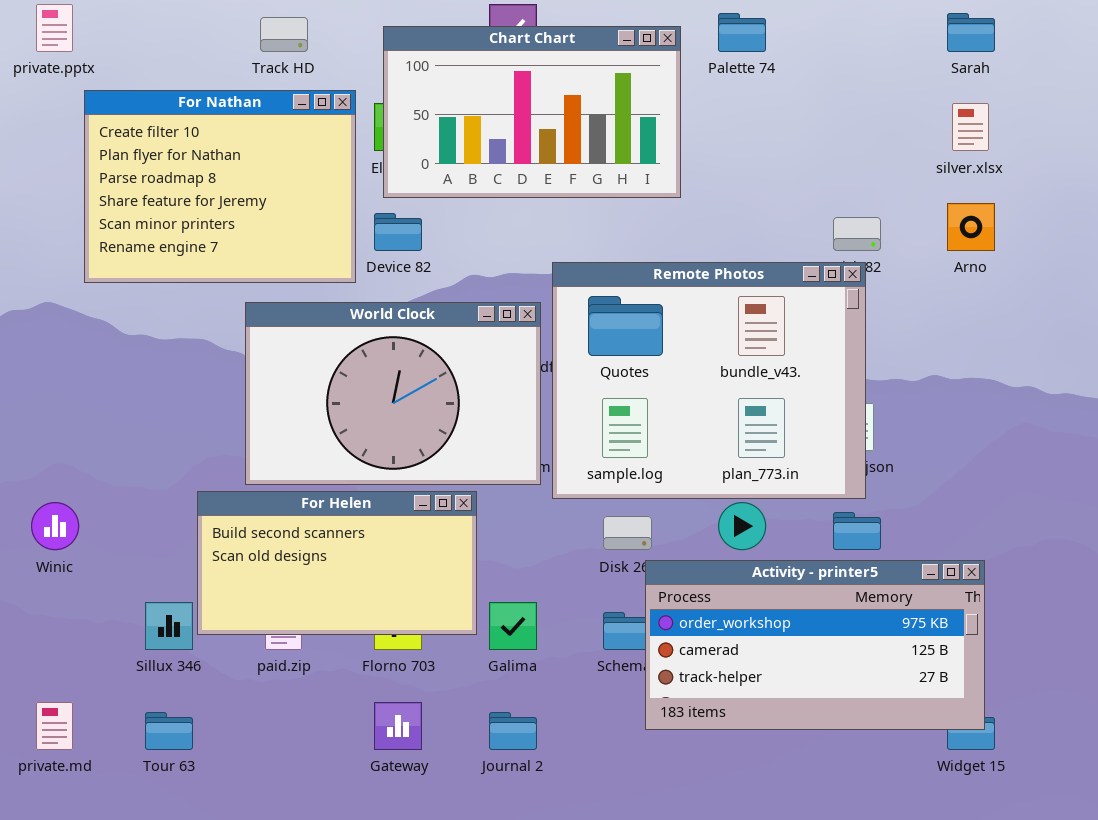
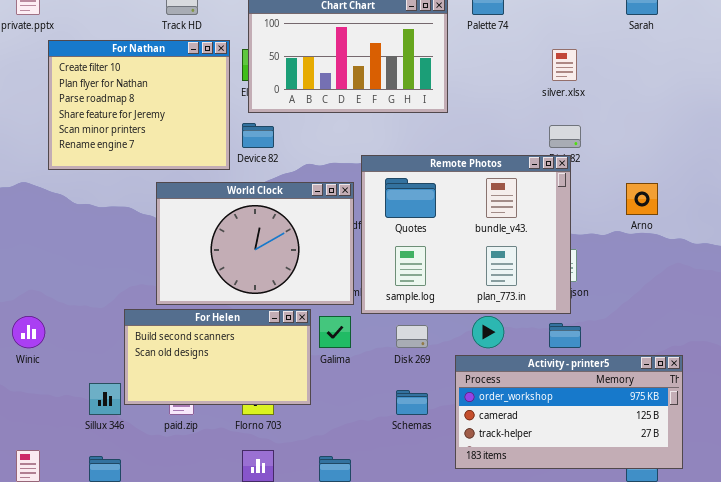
silver.xlsx: [952,103,989,151] -> [552,49,577,81], moved
Arno: [947,203,995,251] -> [626,183,658,215], moved
Activity - printer5: [645,560,985,730] -> [455,355,683,469], moved
Galima: [489,602,537,650] -> [319,316,351,348], moved

